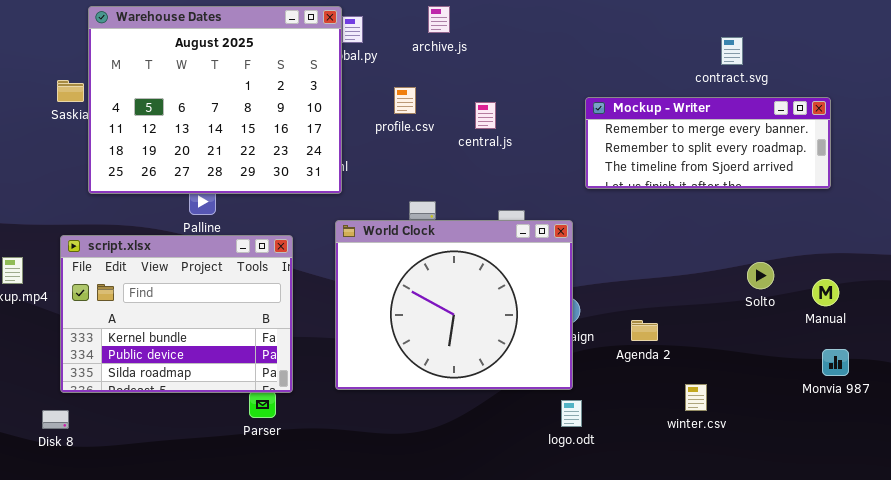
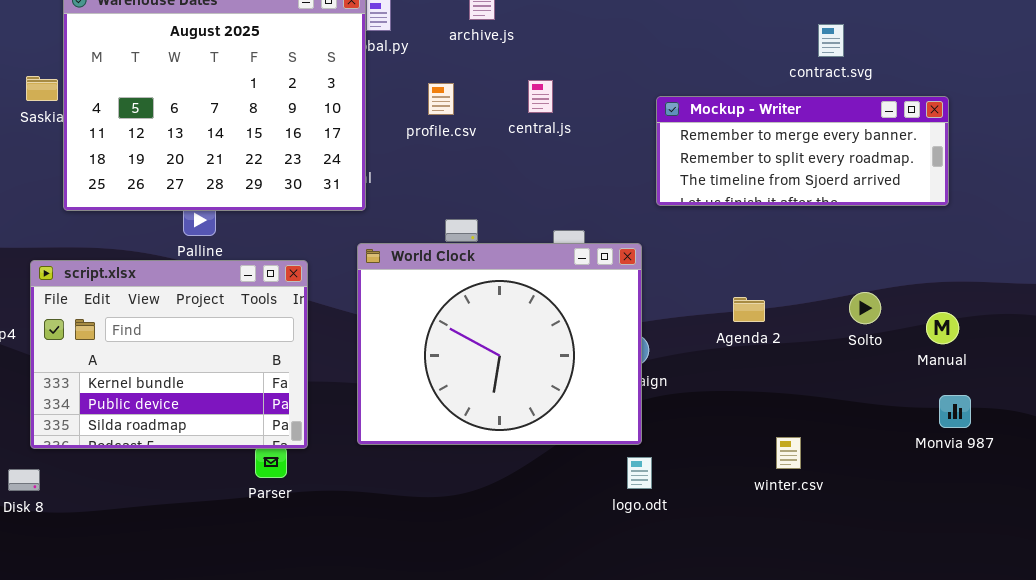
central.js: [475,102,496,129] -> [528,80,553,113], moved
Agenda 2: [631,320,658,341] -> [733,297,765,322], moved

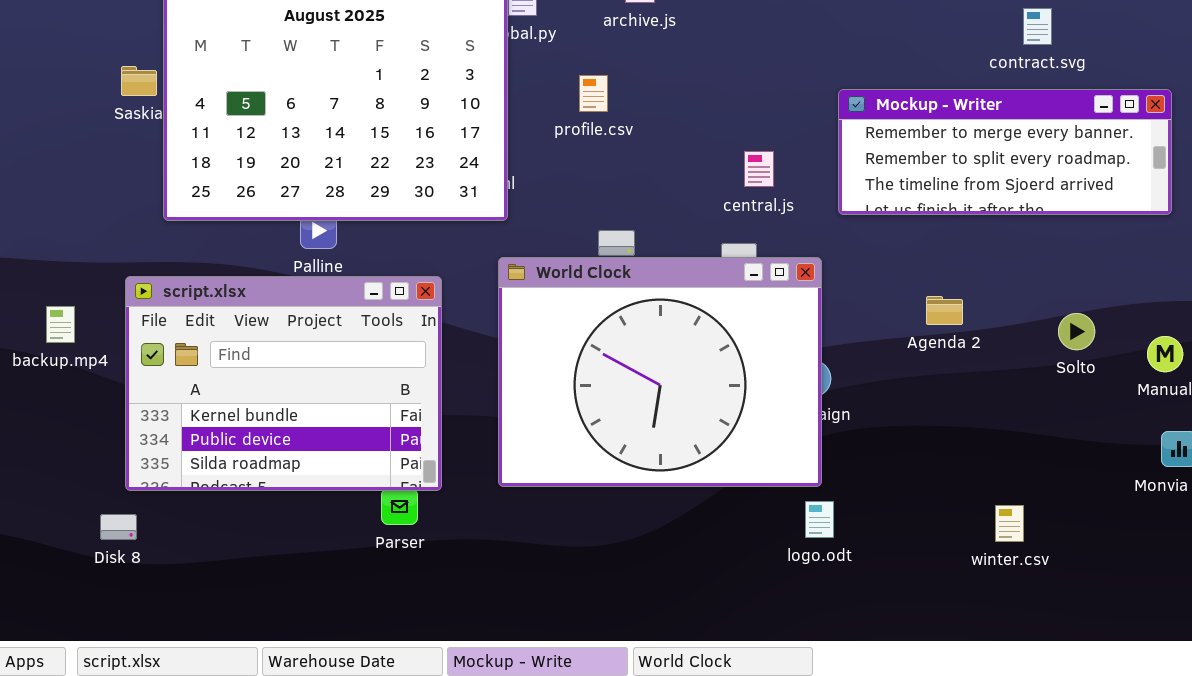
central.js: [528,80,553,113] -> [744,151,774,187], moved
Agenda 2: [733,297,765,322] -> [926,296,963,325], moved
winter.csv: [776,437,801,469] -> [995,505,1024,542], moved

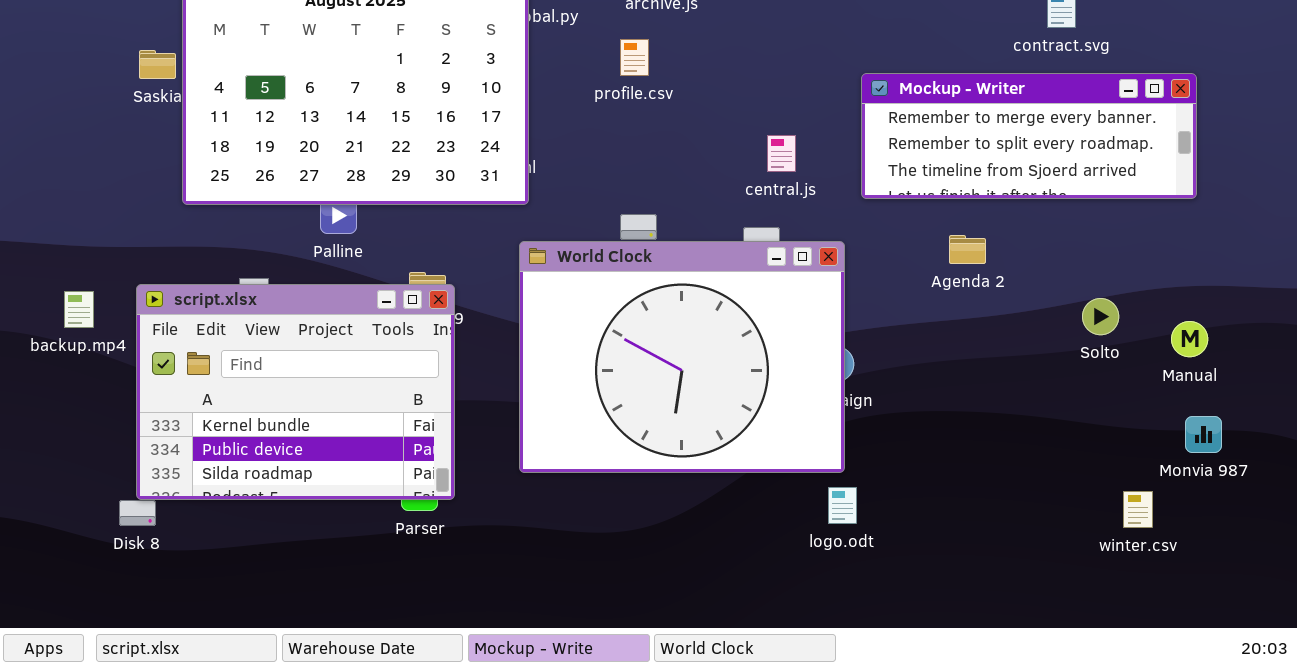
profile.csv: [579,75,608,112] -> [620,39,649,76], moved
script.xlsx: [125,276,442,491] -> [136,284,455,500], moved
Agenda 2: [926,296,963,325] -> [949,235,986,264], moved
winter.csv: [995,505,1024,542] -> [1123,491,1153,528], moved

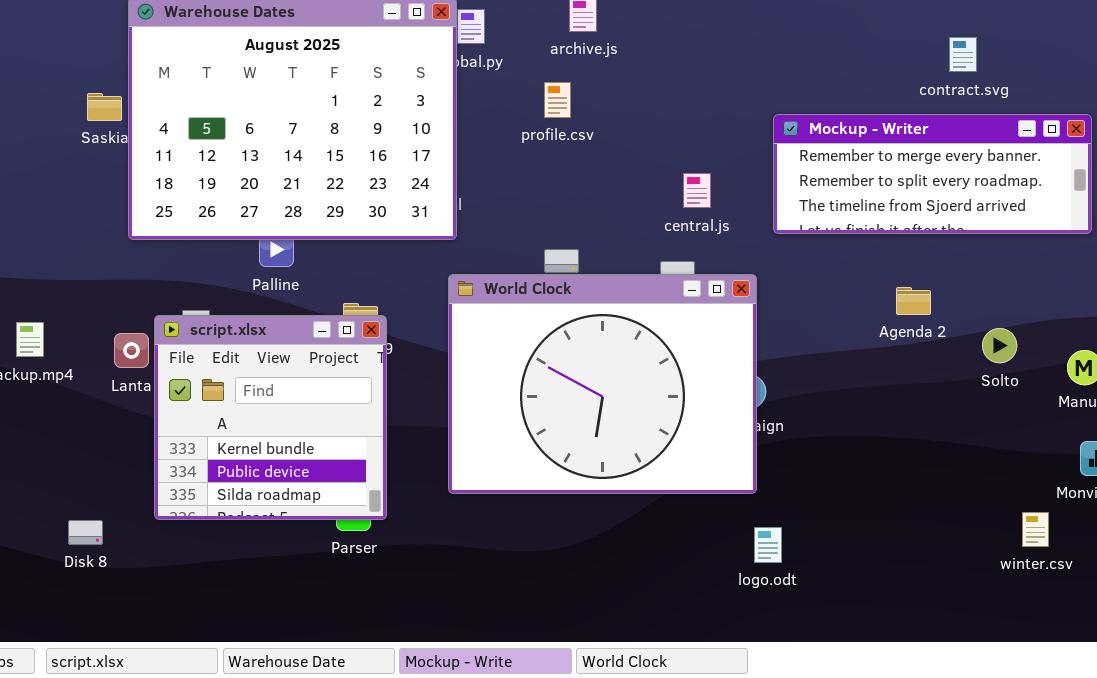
Agenda 2: [949,235,986,264] -> [896,287,931,315], moved
script.xlsx: [136,284,455,500] -> [154,315,387,520], resized
logo.odt: [828,487,857,524] -> [754,527,782,563], moved

